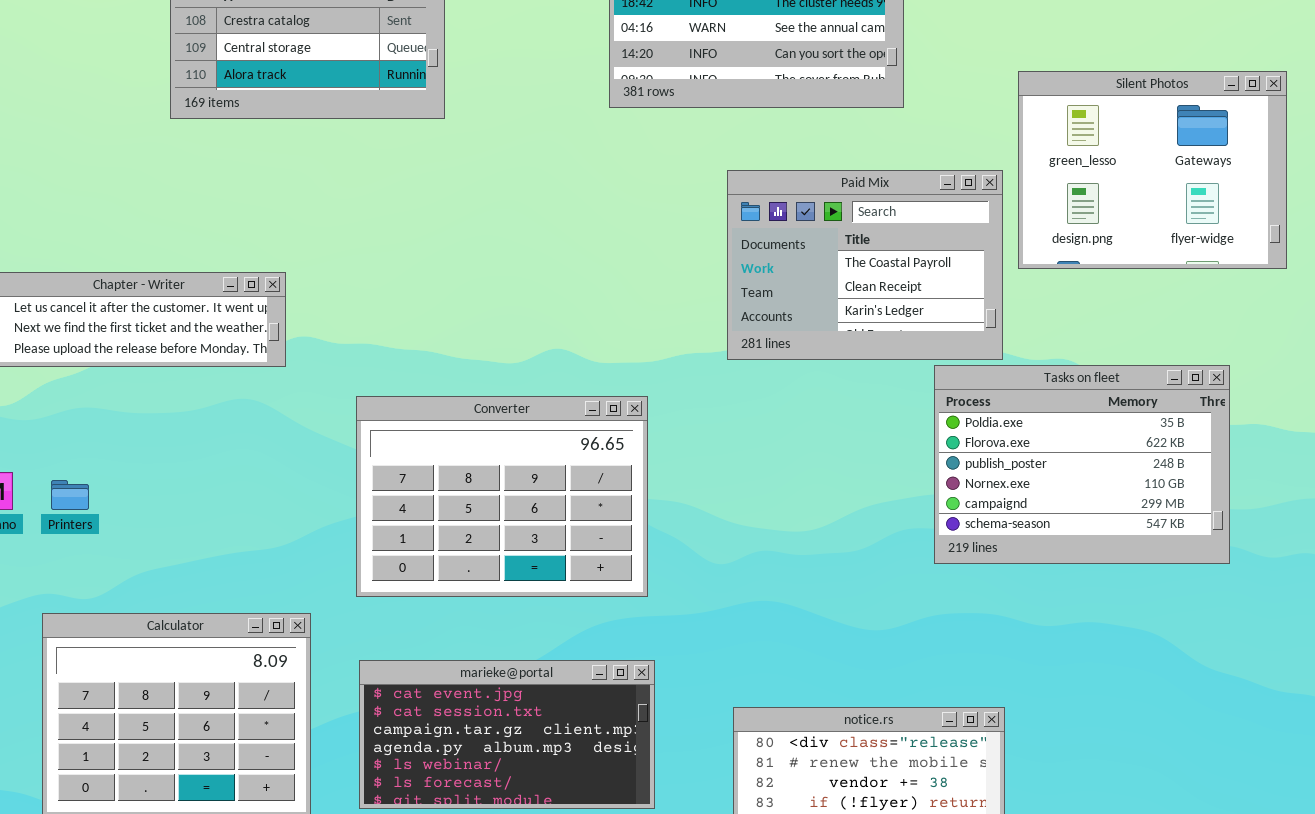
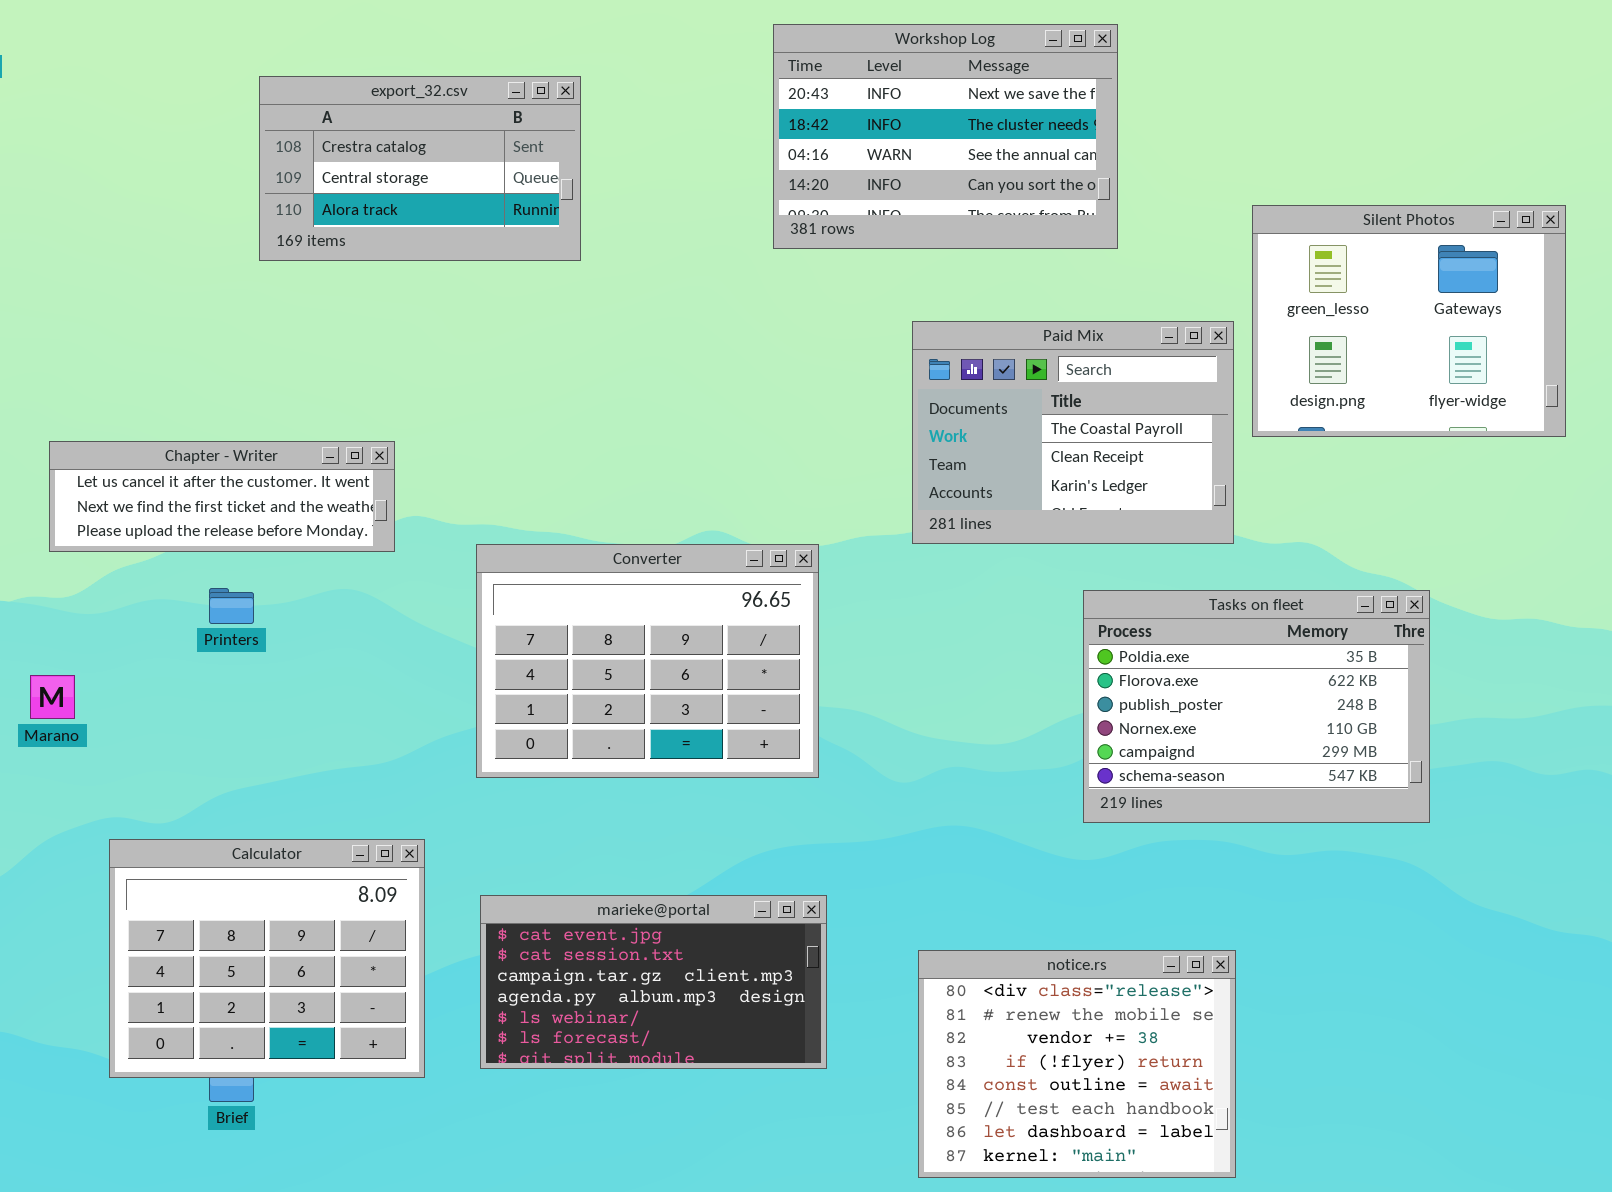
Tasks on fleet: [934,365,1230,564] -> [1083,590,1430,823], moved
Converter: [356,396,648,597] -> [476,544,819,778], moved
Printers: [51,480,89,510] -> [209,588,254,624], moved

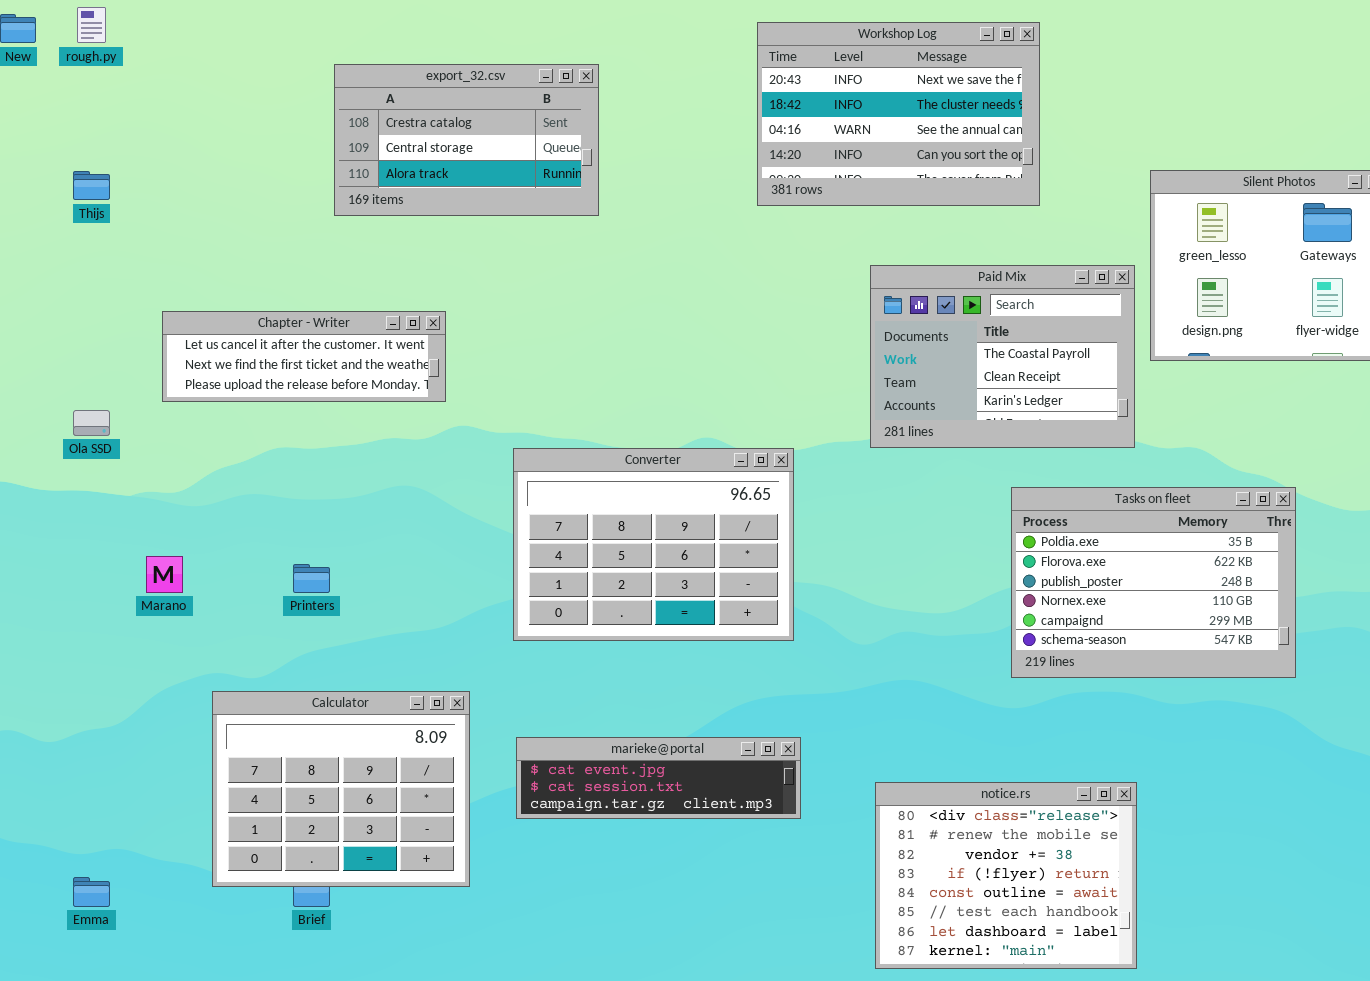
Chapter - Writer: [49,441,395,552] -> [162,311,446,402], moved
Printers: [209,588,254,624] -> [293,564,330,593], moved
marieke@portal: [480,895,827,1069] -> [516,737,801,819], resized

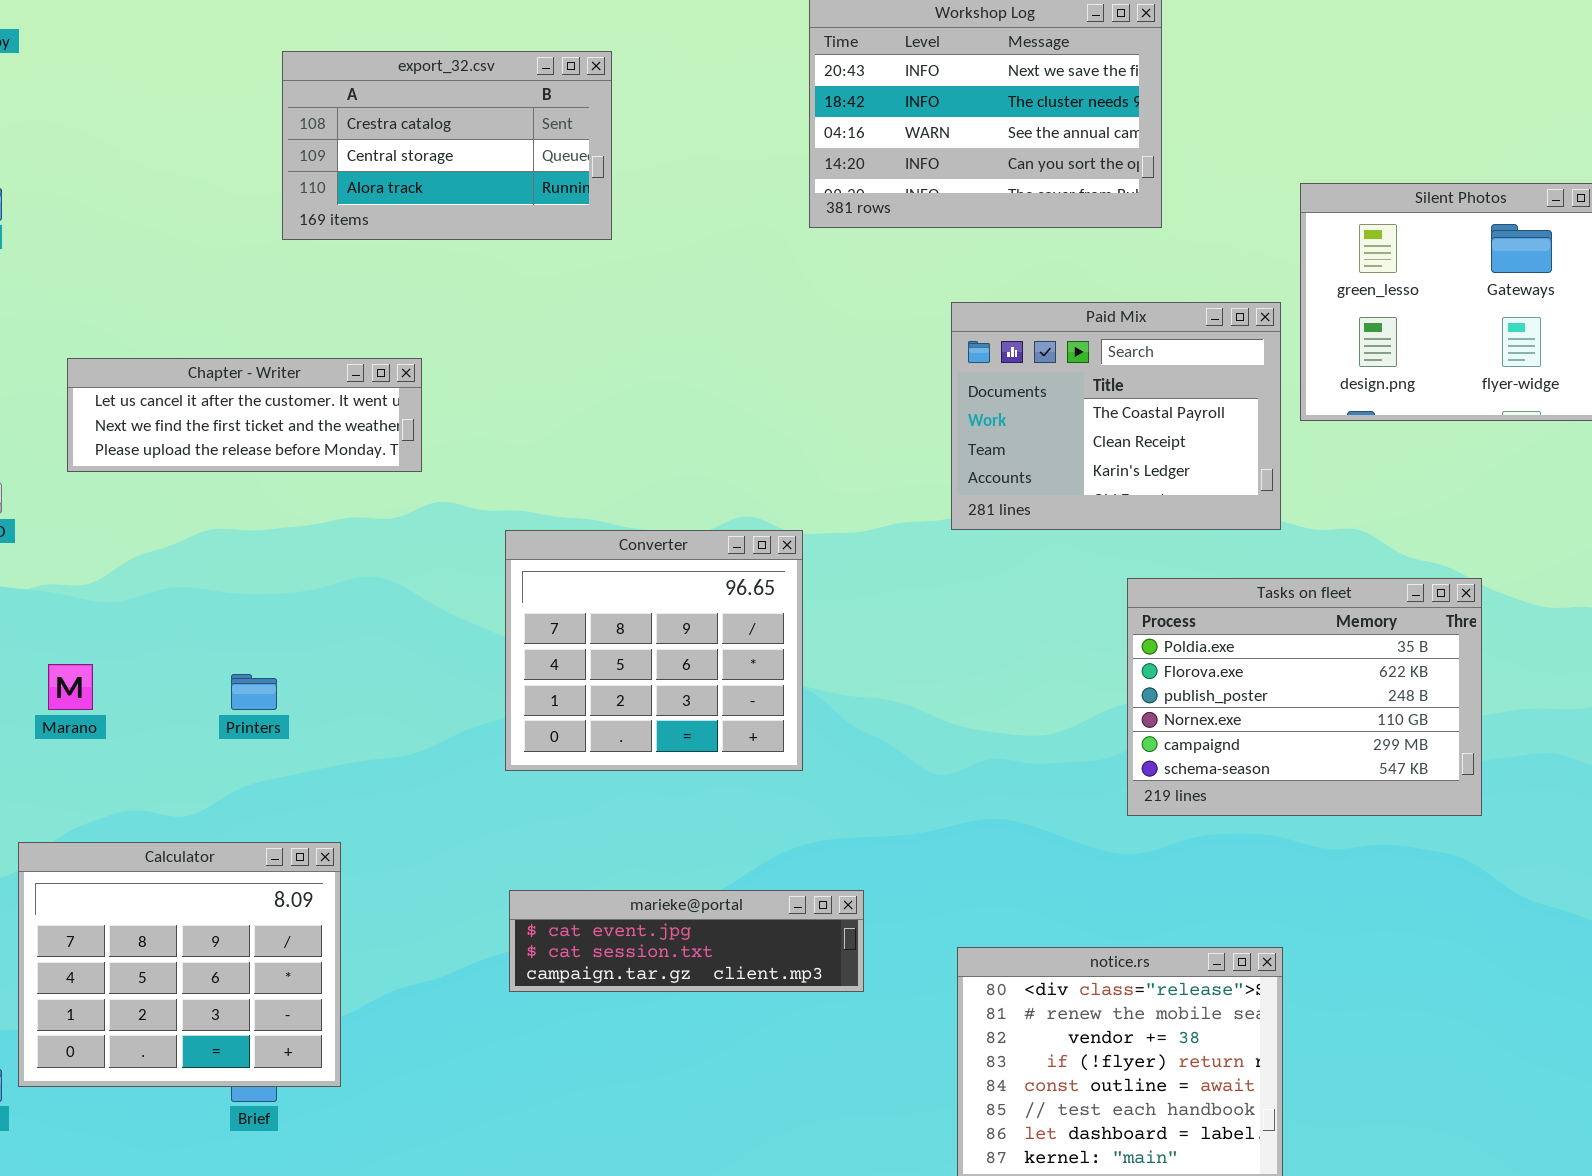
Converter: [513,448,794,641] -> [505,530,803,771], resized
Calculator: [212,691,470,887] -> [18,842,341,1087], moved

